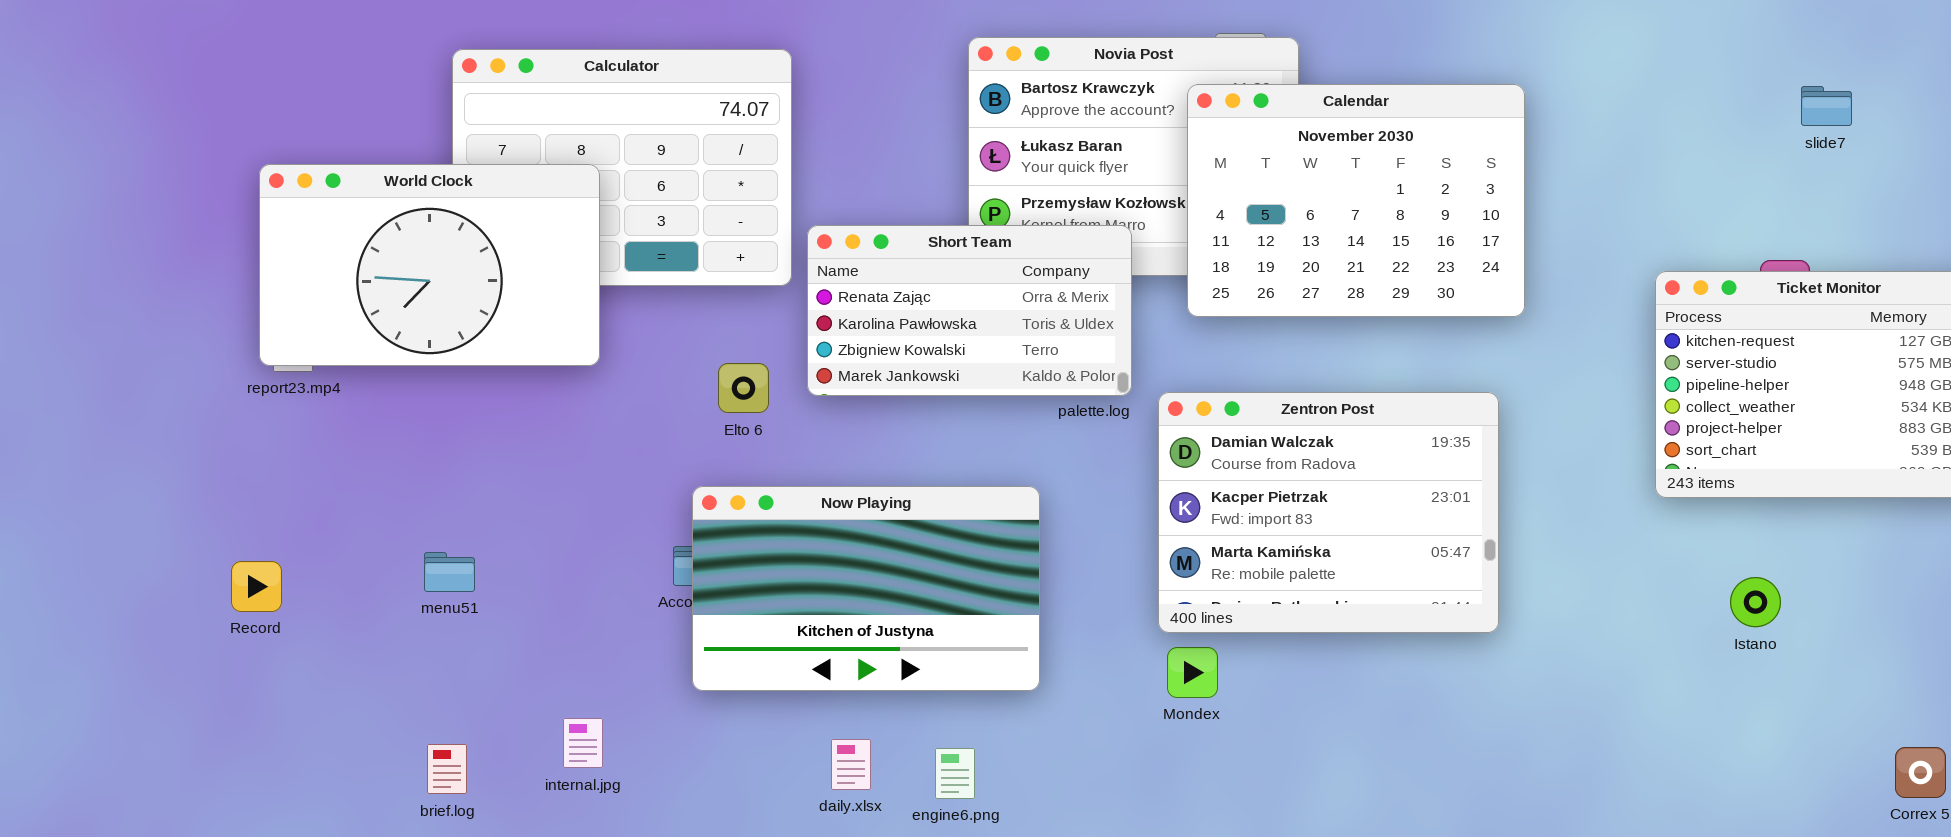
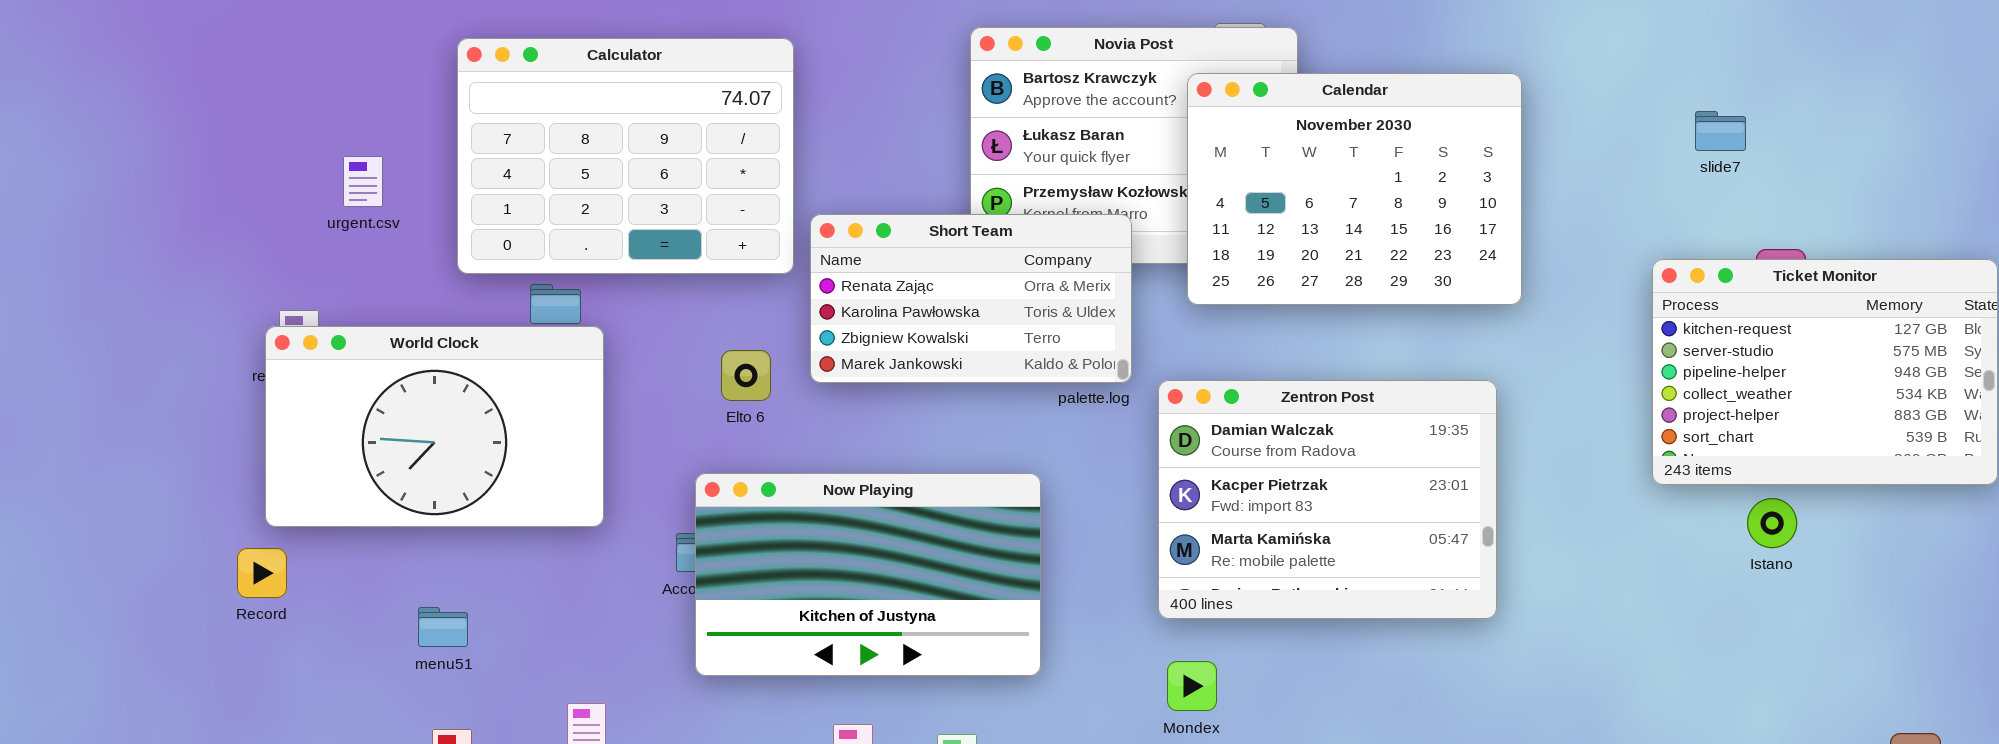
slide7: [1801,86,1852,126] -> [1695,111,1746,151], moved
World Clock: [259,164,600,366] -> [265,326,604,527], moved
menu51: [424,552,475,592] -> [418,607,468,647], moved
Istano: [1730,577,1781,627] -> [1747,498,1797,548], moved
Mondex: [1167,647,1218,698] -> [1167,661,1217,711], moved

